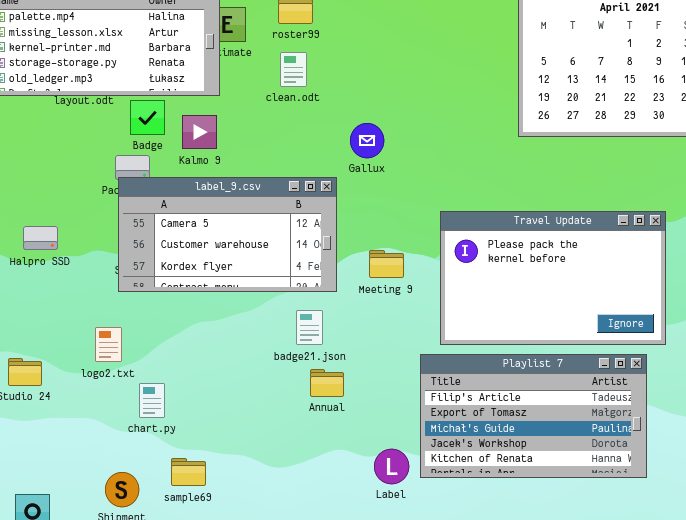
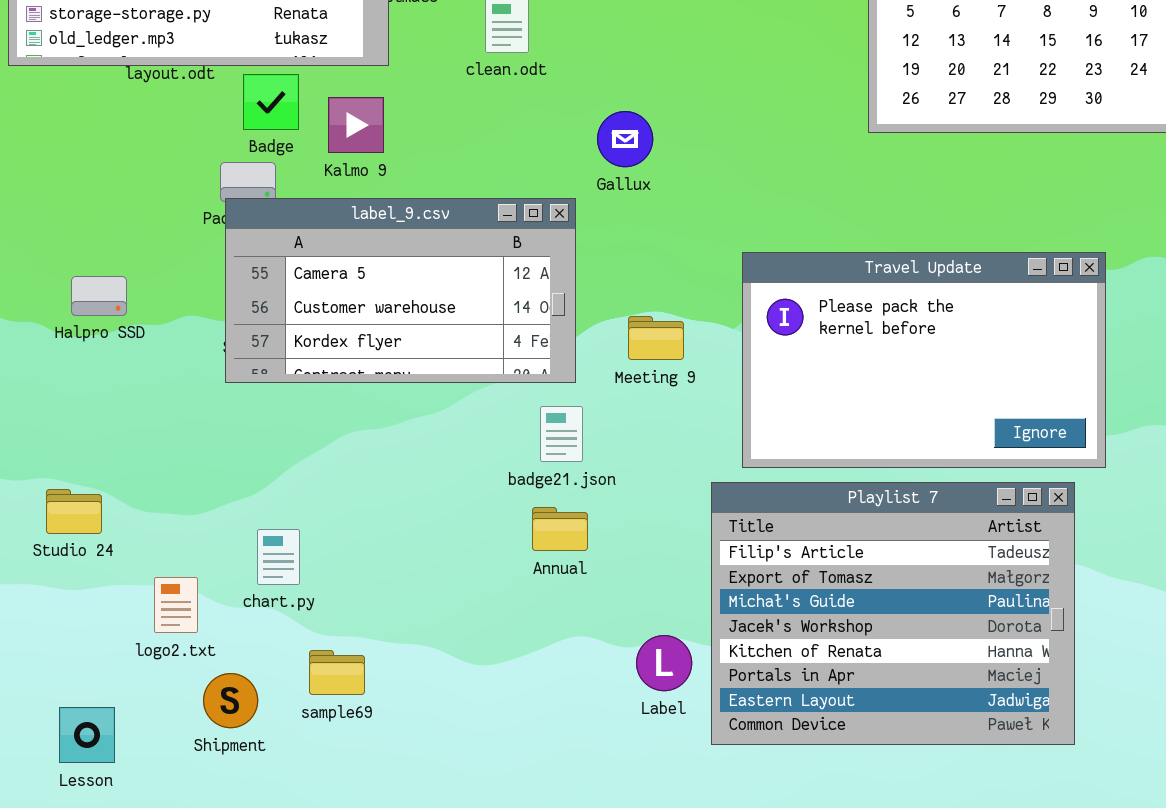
badge21.json: [296,310,323,345] -> [540,406,583,462], moved
logo2.txt: [95,327,122,362] -> [154,577,198,633], moved
Playlist 7: [420,354,647,478] -> [711,482,1075,745], resized

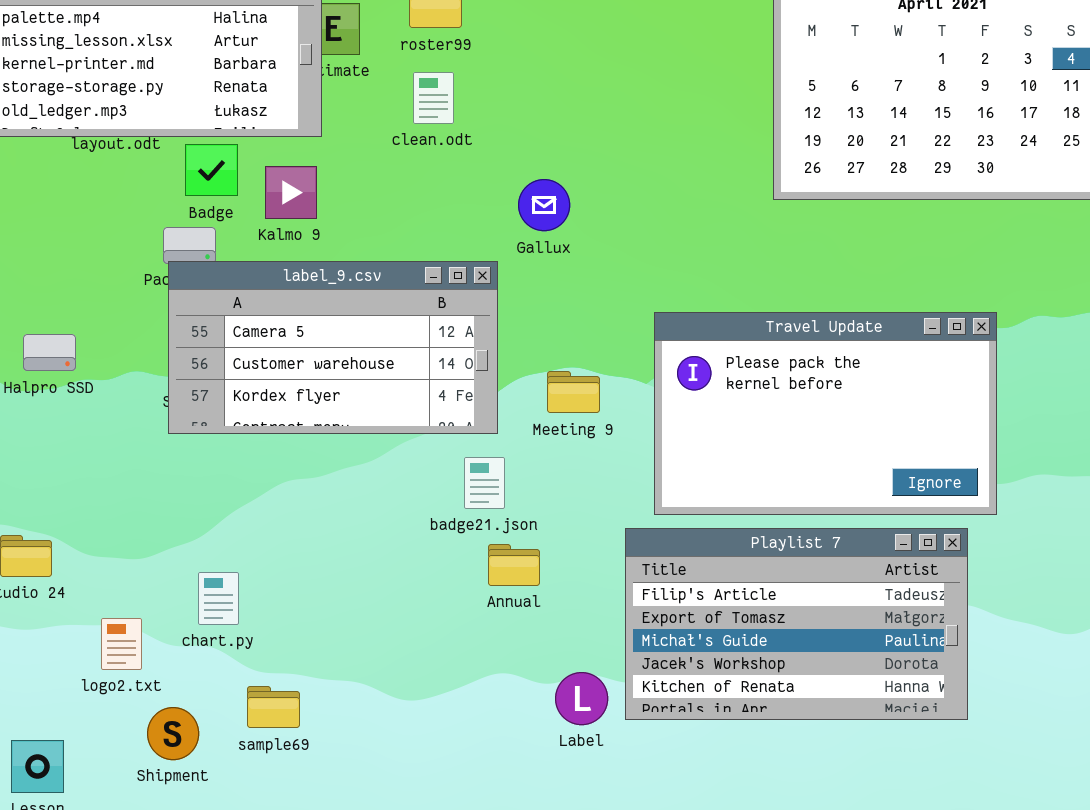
Playlist 7: [711,482,1075,745] -> [625,528,968,720], resized
Annual: [532,507,588,551] -> [488,544,540,586], moved

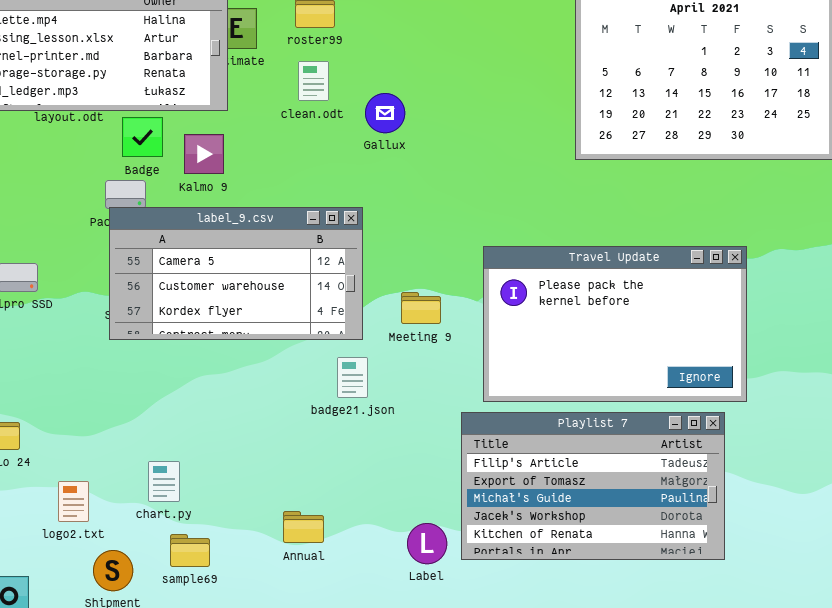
Gallux: [518,179,570,231] -> [365,93,405,133], moved
Annual: [488,544,540,586] -> [283,511,324,543], moved
chart.py: [198,572,239,625] -> [148,461,180,502], moved

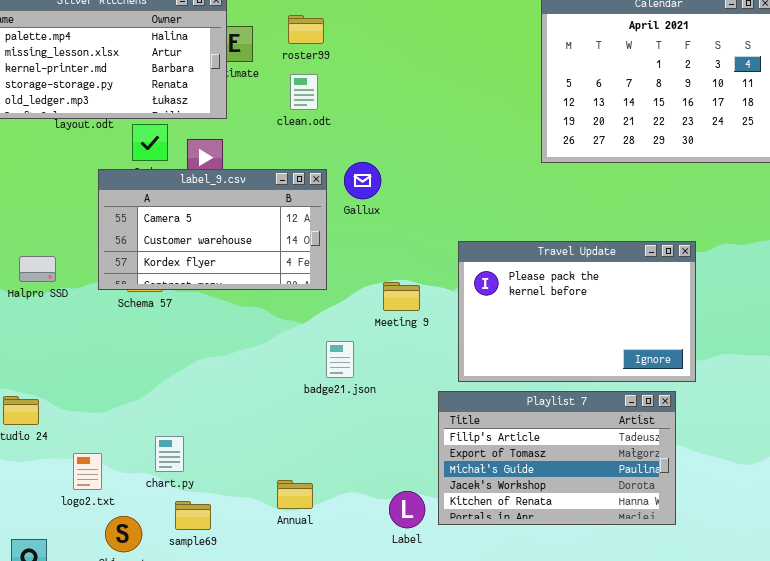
Gallux: [365,93,405,133] -> [344,162,381,199], moved
label_9.csv: [109,207,363,340] -> [98,169,327,290], moved

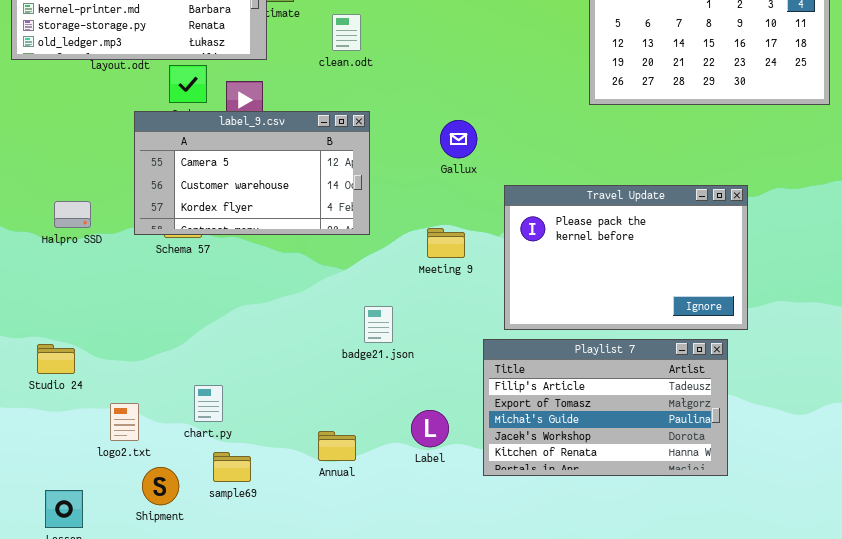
Gallux: [344,162,381,199] -> [440,120,477,158], moved
badge21.json: [326,341,354,378] -> [364,306,393,343], moved
Label: [389,491,425,528] -> [411,410,449,447], moved

